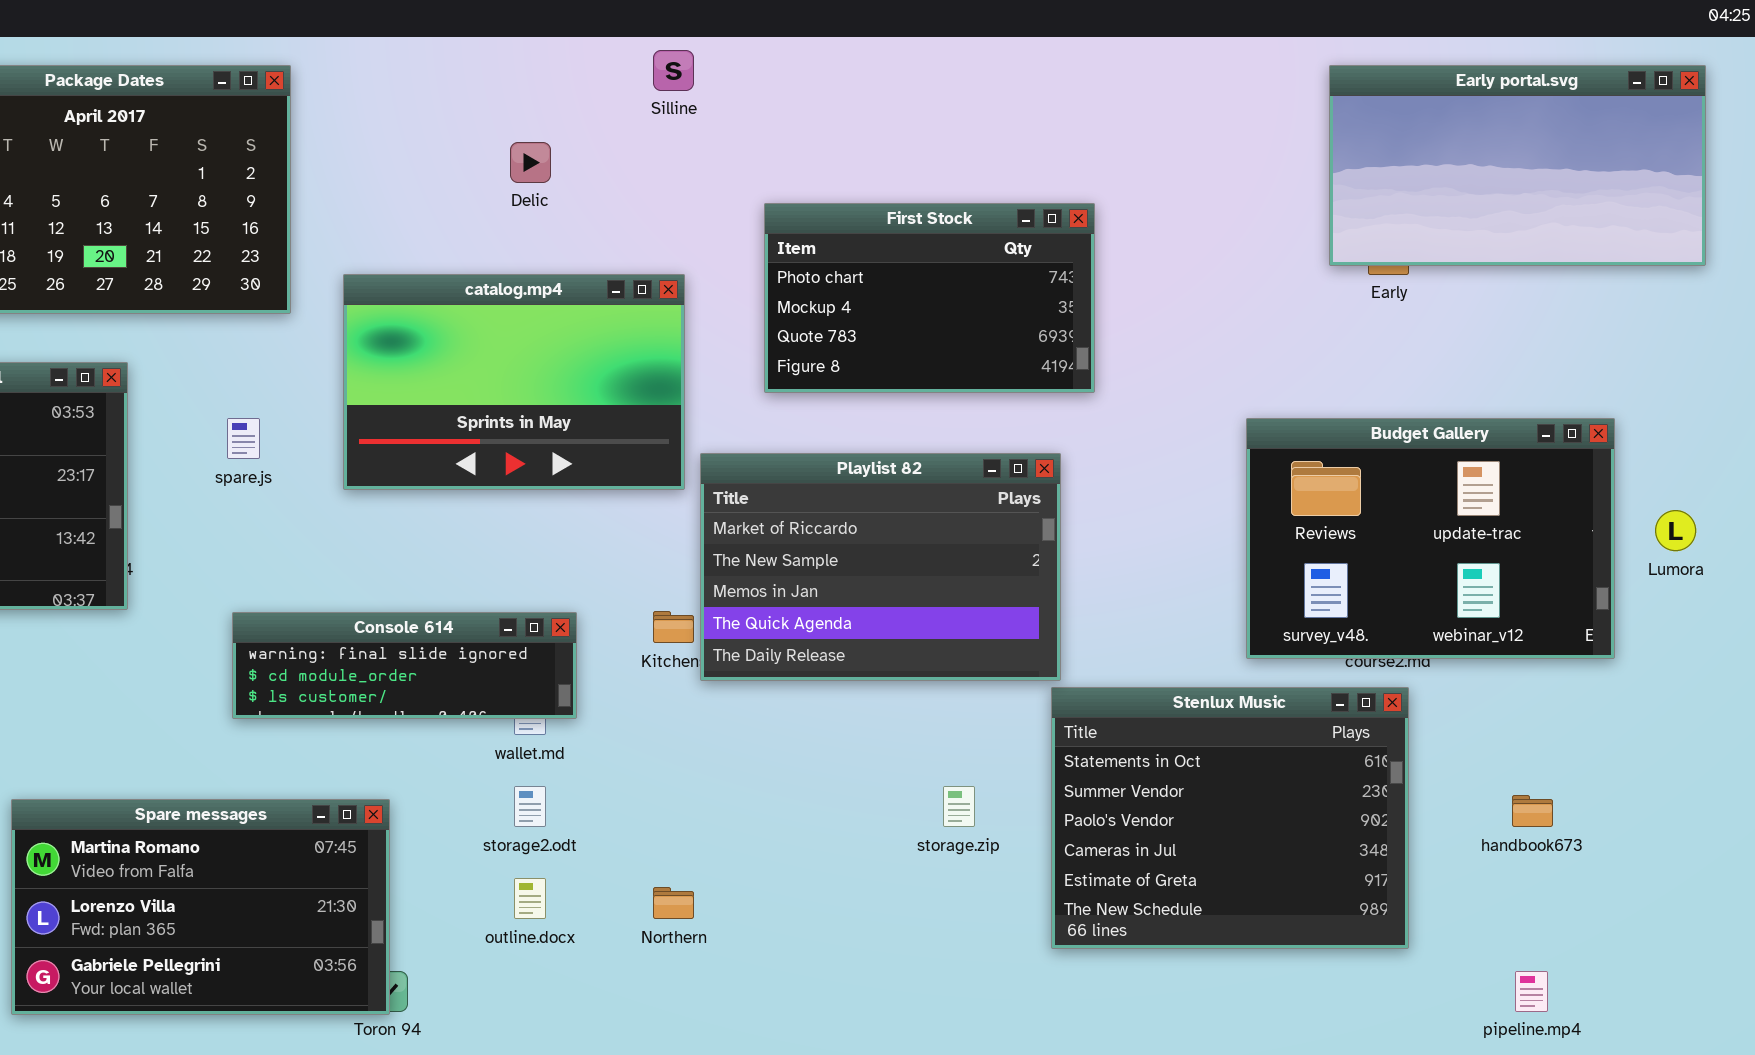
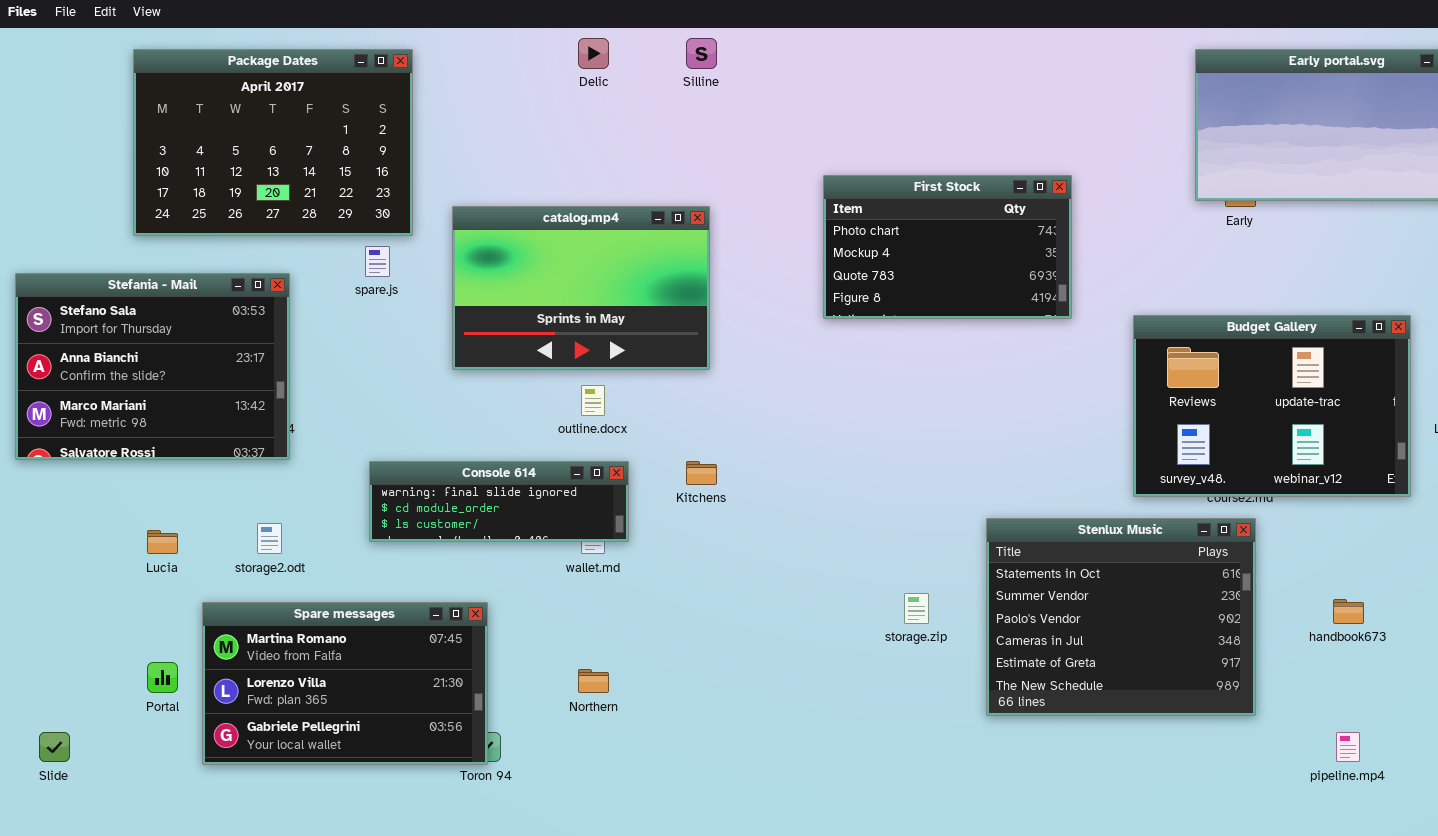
Delic: [510,142,551,183] -> [578,38,609,69], moved
First Stock: [764,203,1095,393] -> [823,175,1072,319], moved
spare.js: [227,418,260,459] -> [365,246,390,277], moved
Playlist 82: [700,453,1061,681] -> none, closed
storage2.odt: [514,786,546,827] -> [257,523,282,554], moved
outline.docx: [514,878,546,919] -> [581,385,605,416], moved
Northern: [653,887,694,919] -> [578,669,609,693], moved

